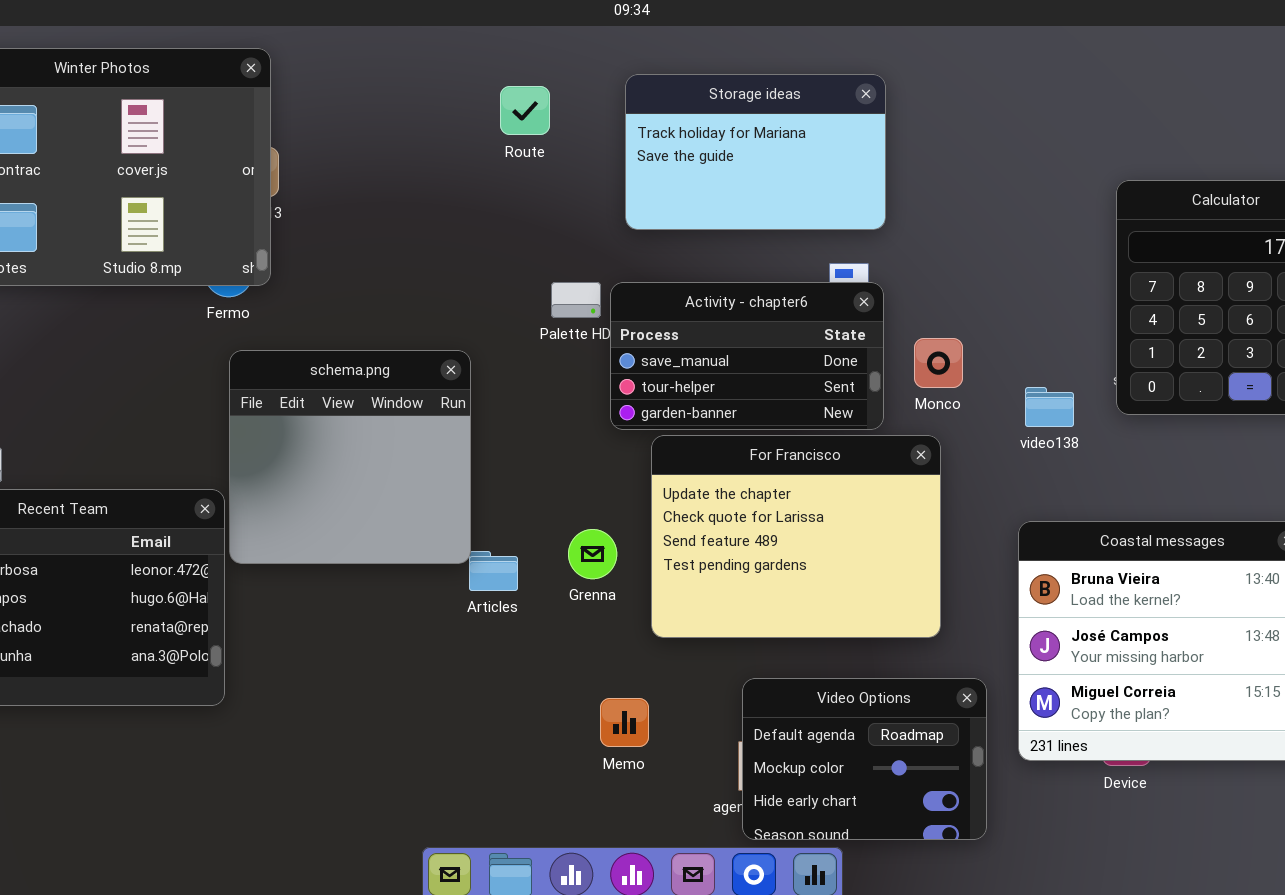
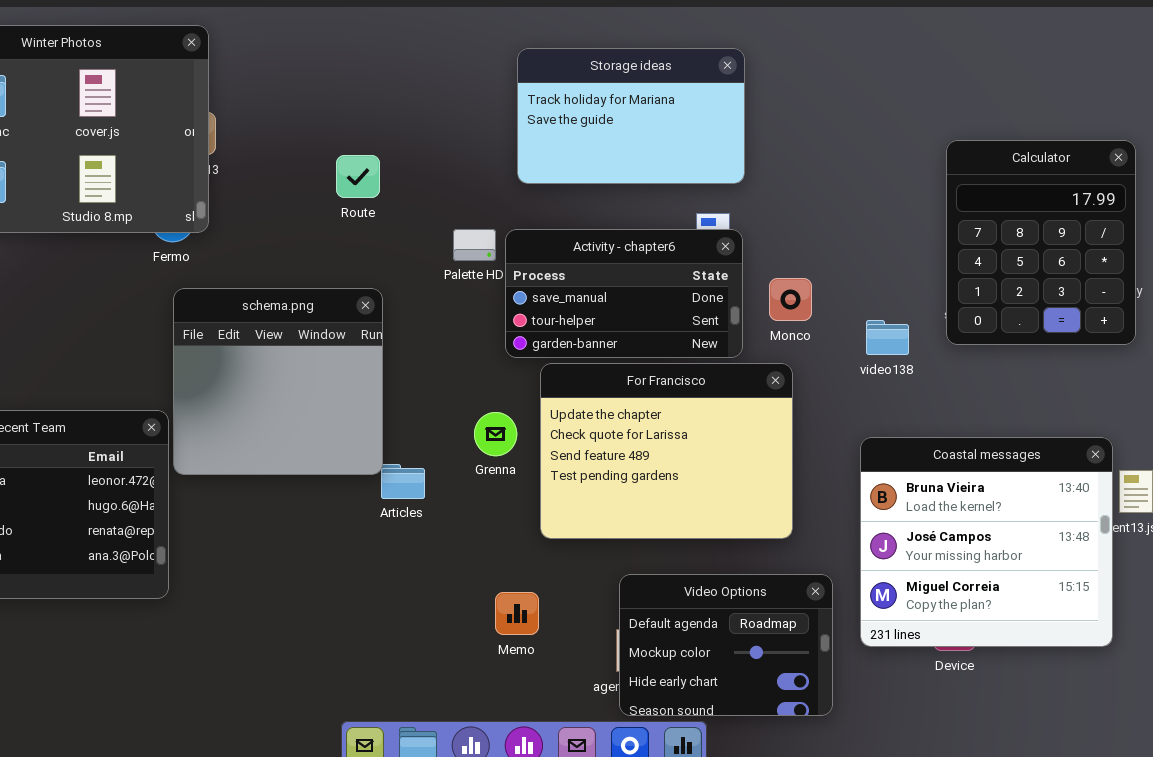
Route: [500,86,550,135] -> [336,155,380,198], moved
Grenna: [568,529,617,579] -> [474,412,517,456], moved

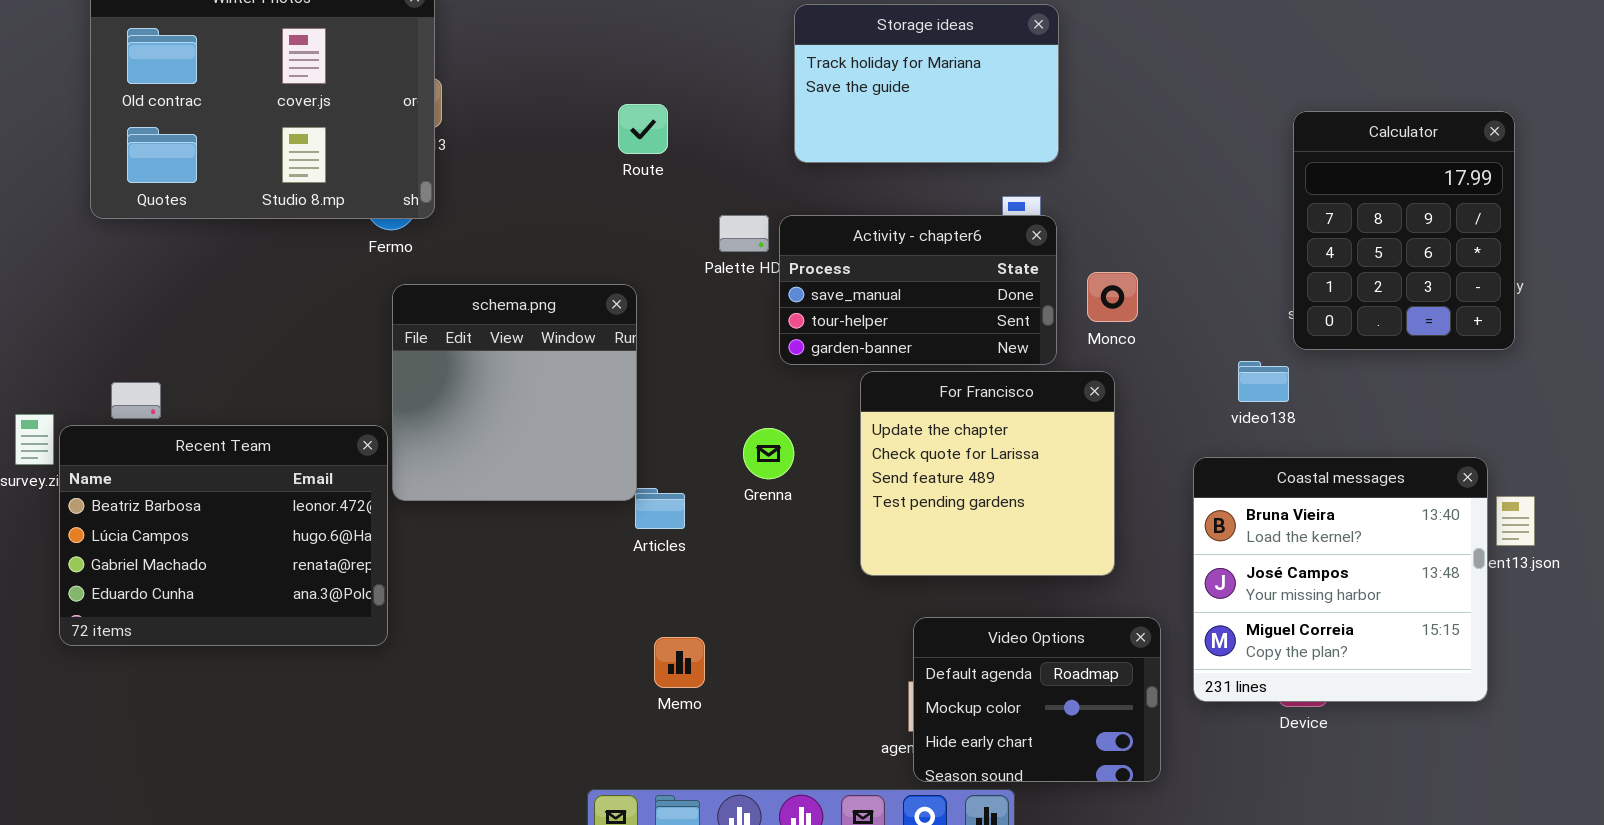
Route: [336,155,380,198] -> [618,104,668,154], moved
video138: [866,320,909,355] -> [1238,361,1289,402], moved
For Francisco: [540,363,793,539] -> [860,371,1115,576], resized
Memo: [495,592,539,635] -> [654,637,705,688], moved

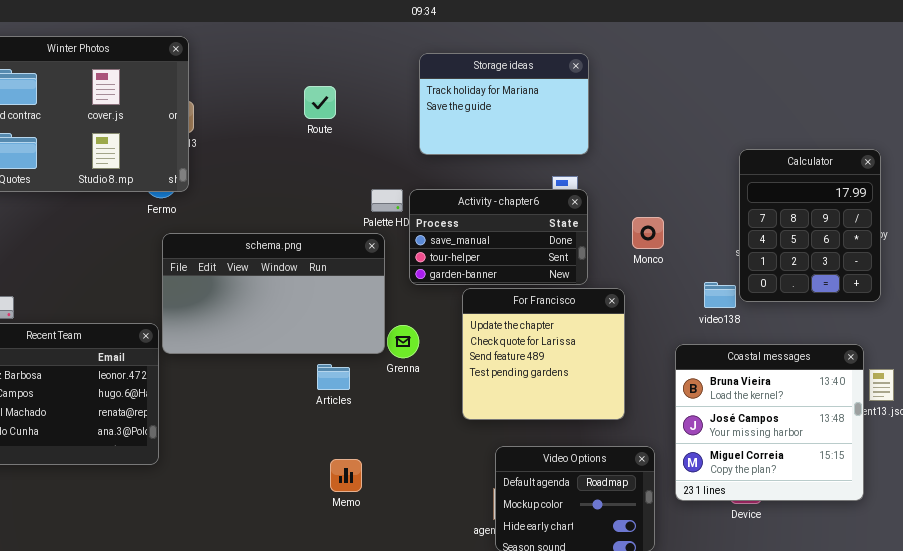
Route: [618,104,668,154] -> [304,86,336,119], moved
Calculator: [1293,111,1515,350] -> [739,149,881,302], moved
Monco: [1087,272,1138,322] -> [632,217,664,249], moved
schema.png: [392,284,637,501] -> [162,233,385,354], resized

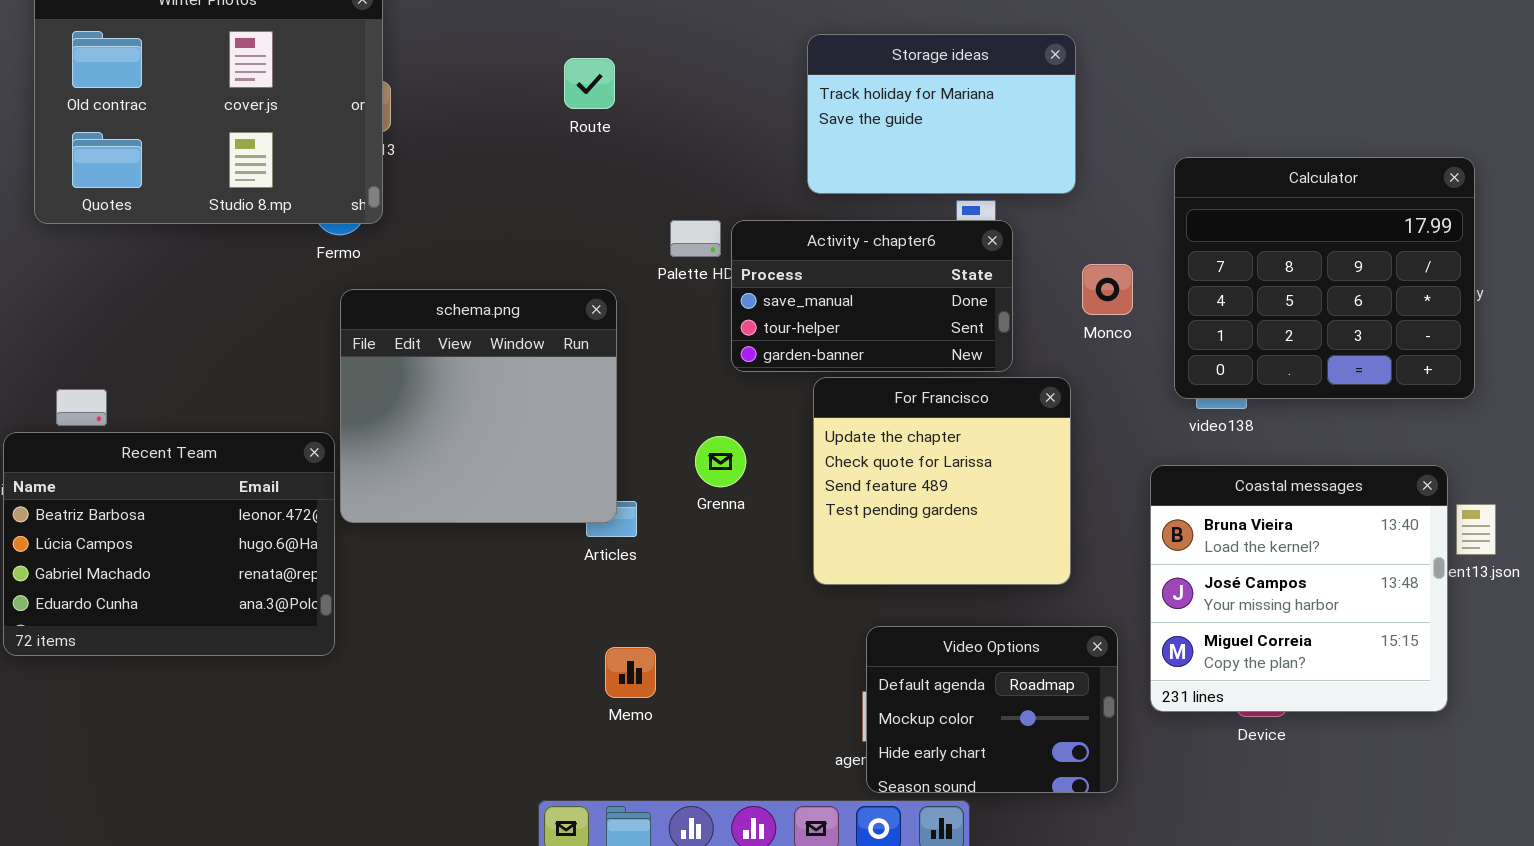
Storage ideas: [419,53,589,155] -> [807,34,1076,194], moved
Calculator: [739,149,881,302] -> [1174,157,1475,399], resized
schema.png: [162,233,385,354] -> [340,289,617,523], resized

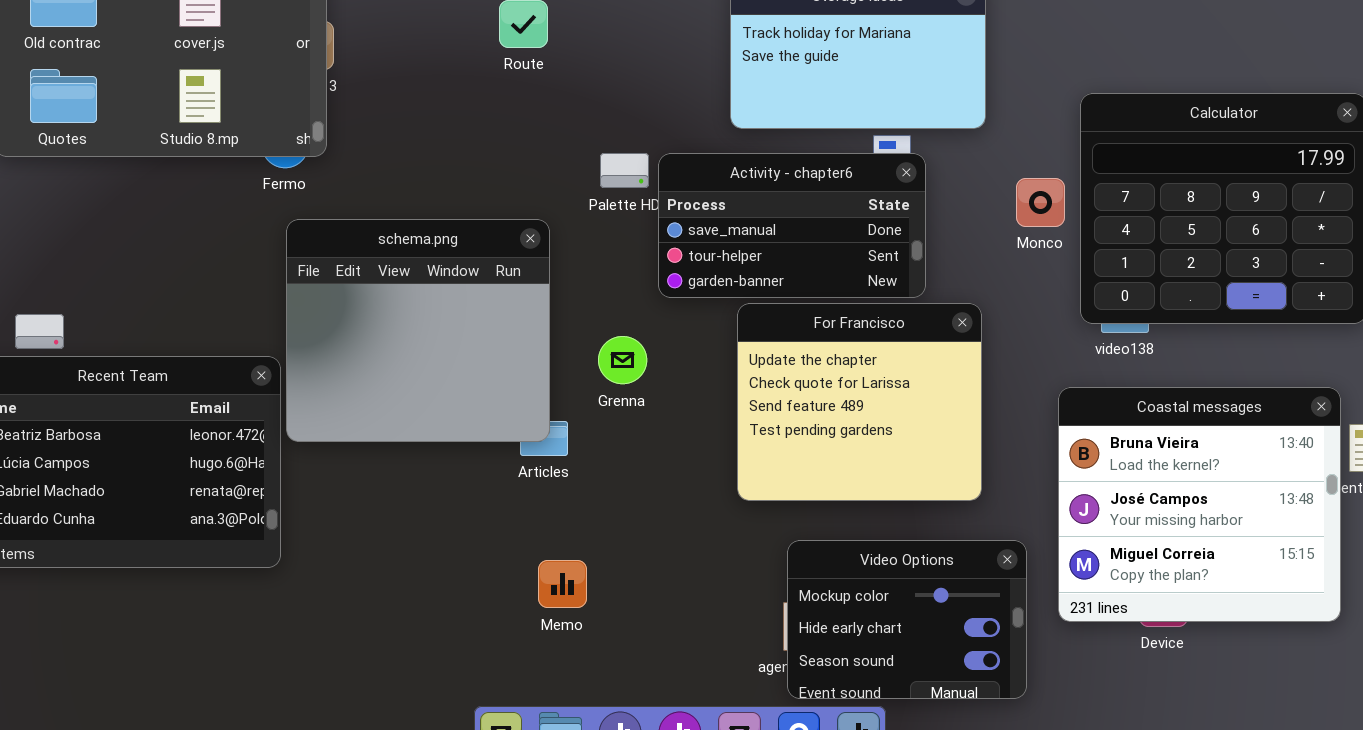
Monco: [1082,264,1133,315] -> [1016,178,1065,227], moved
Grenna: [695,436,746,487] -> [598,336,647,384], moved
Video Options: [866,626,1118,793] -> [787,540,1027,699], scrolled down 1 row

